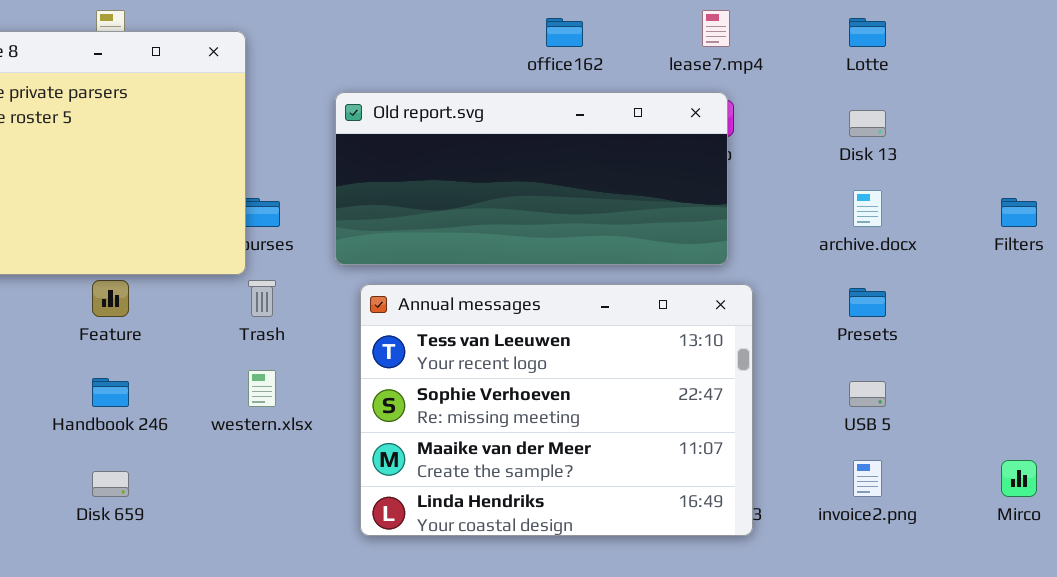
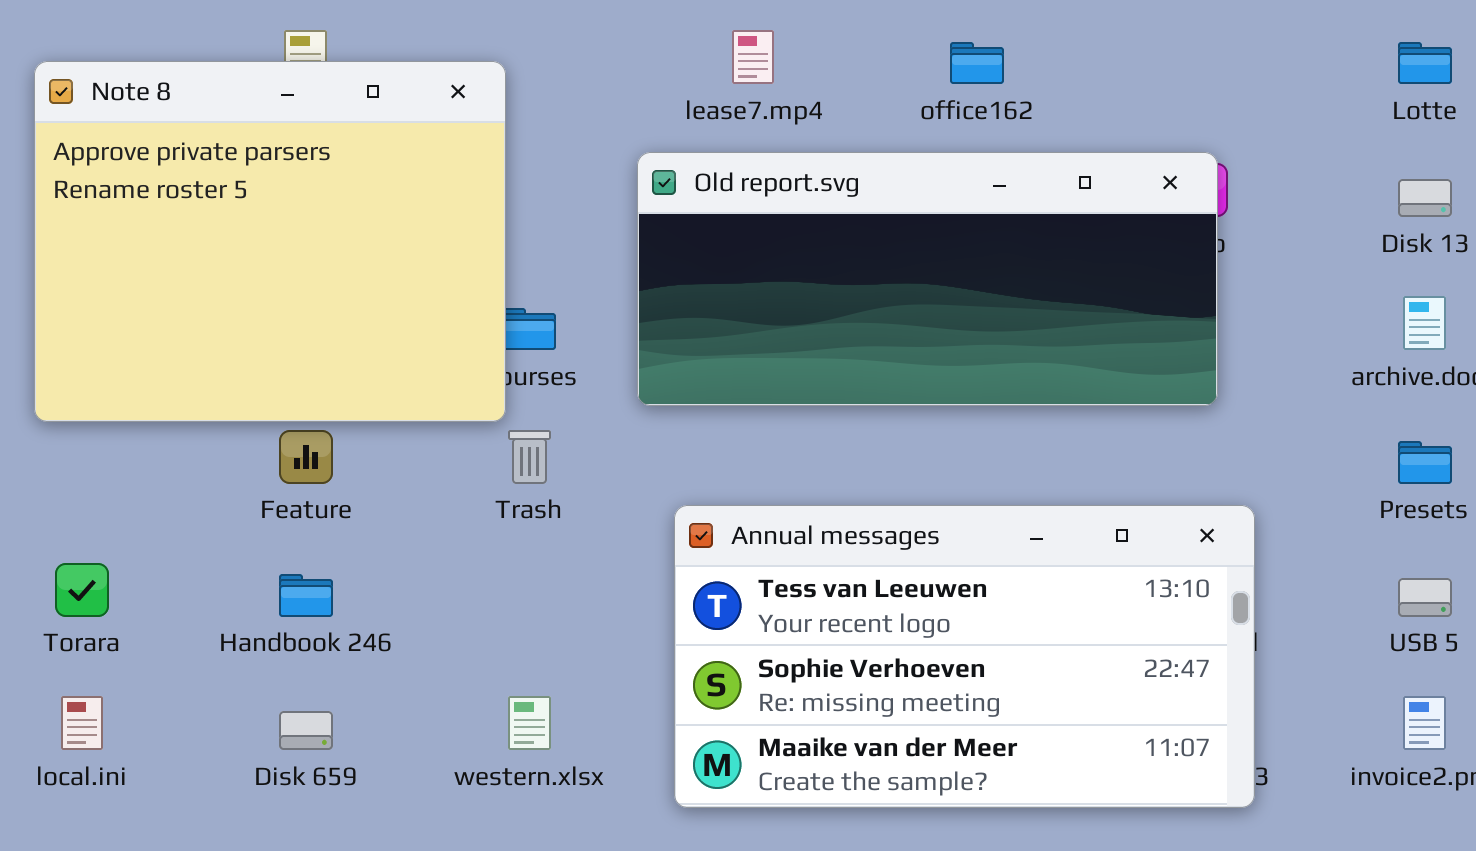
lease7.mp4: [702,10,730,47] -> [732,30,774,84], moved
Annual messages: [360,284,753,536] -> [674,505,1255,808], resized
western.xlsx: [248,370,276,407] -> [508,696,551,750], moved

